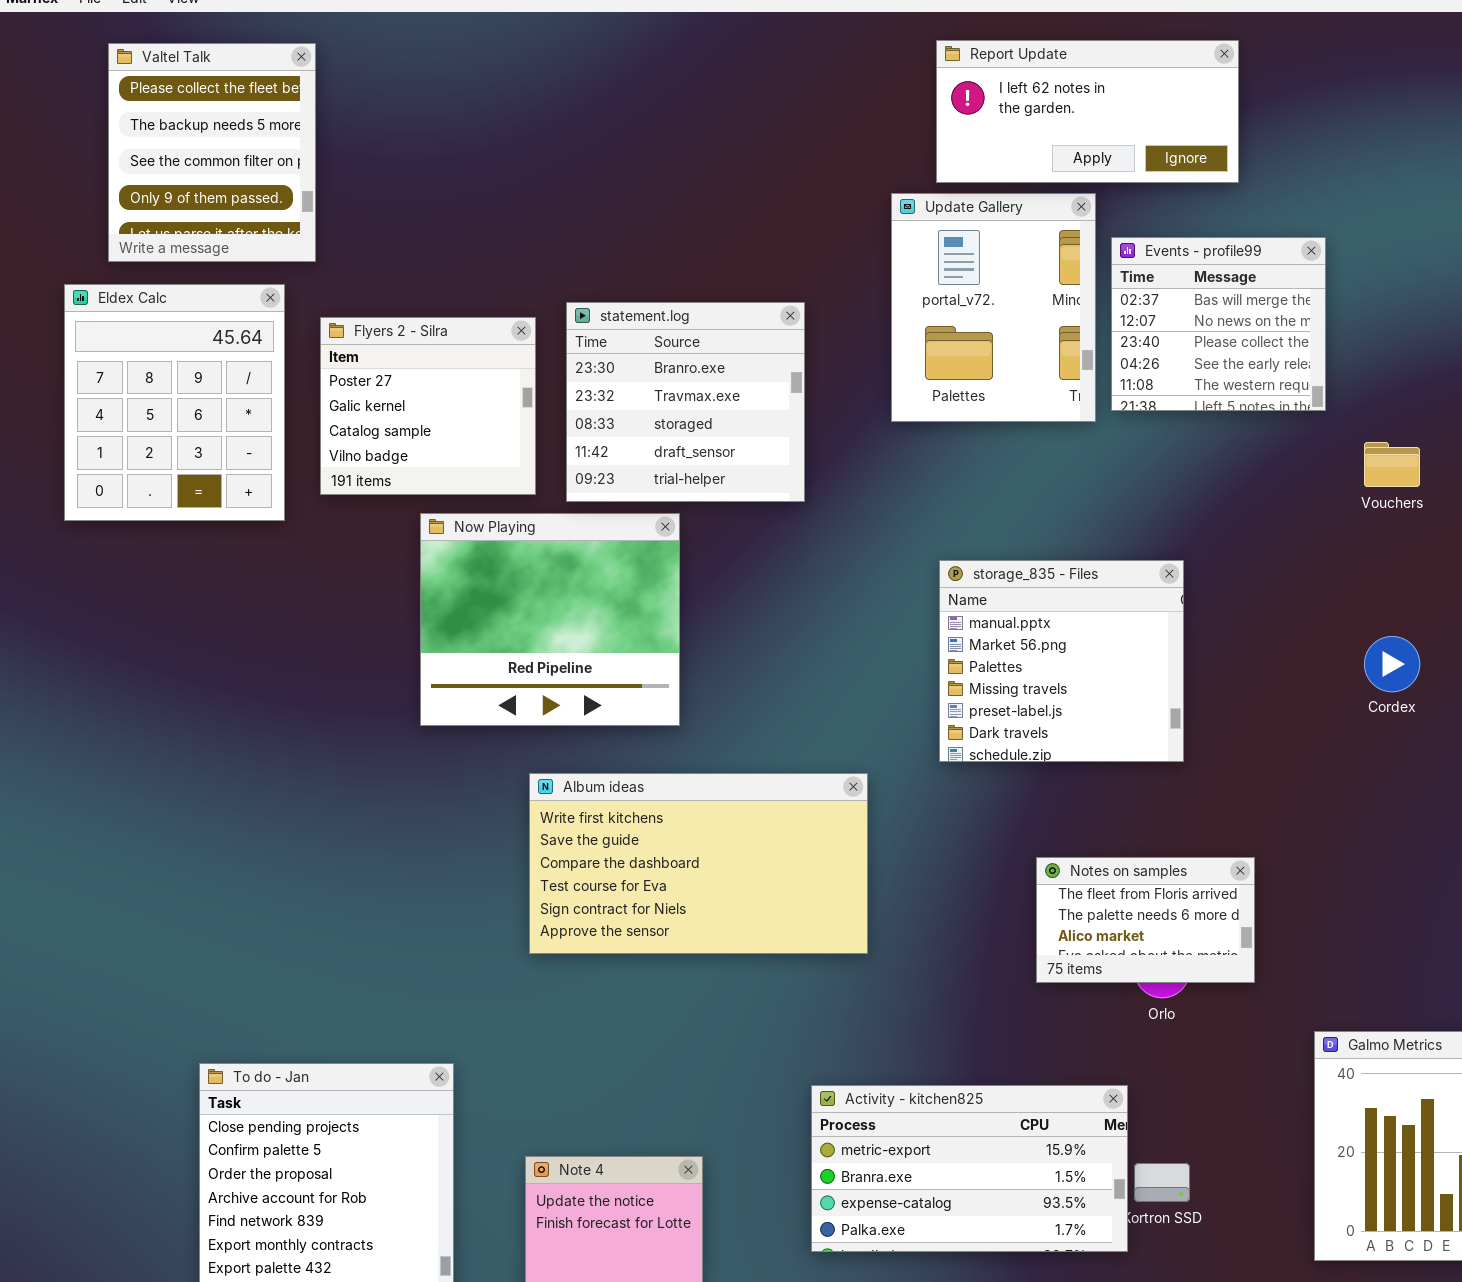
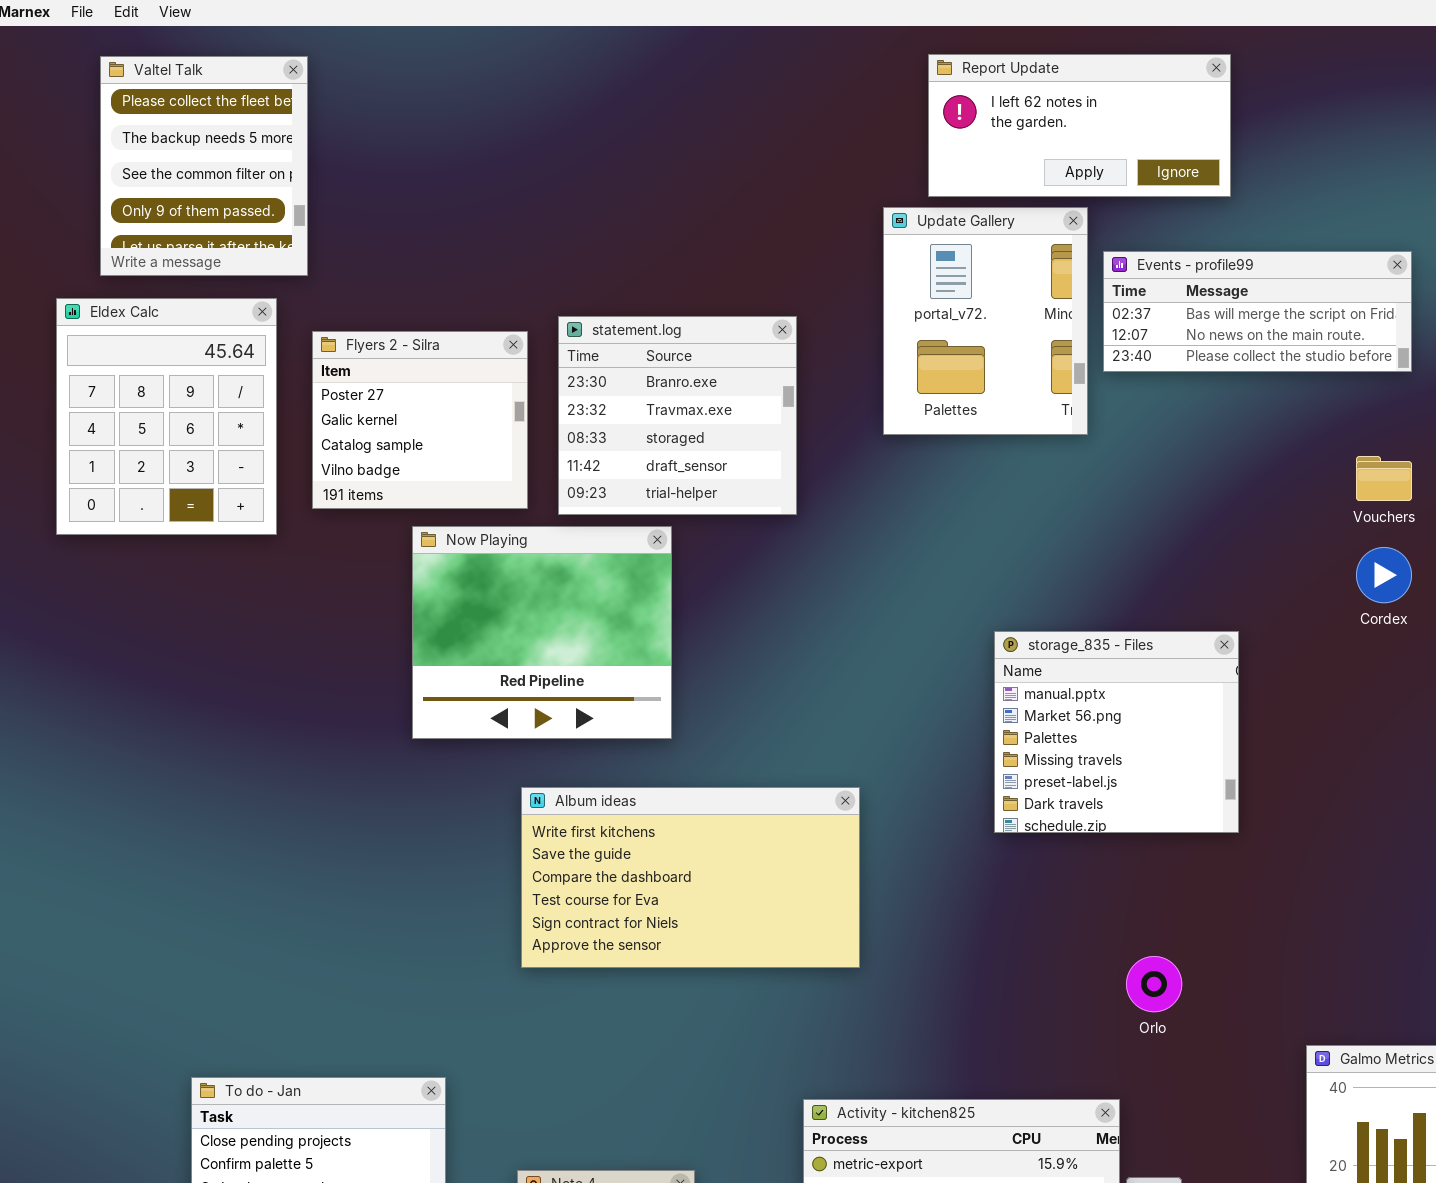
Events - profile99: [1111,237,1326,411] -> [1103,251,1412,372], resized
storage_835 - Files: [939,560,1184,762] -> [994,631,1239,833], moved
Cordex: [1364,636,1420,692] -> [1356,547,1412,603], moved
Notes on samples: [1036,857,1255,983] -> none, closed

